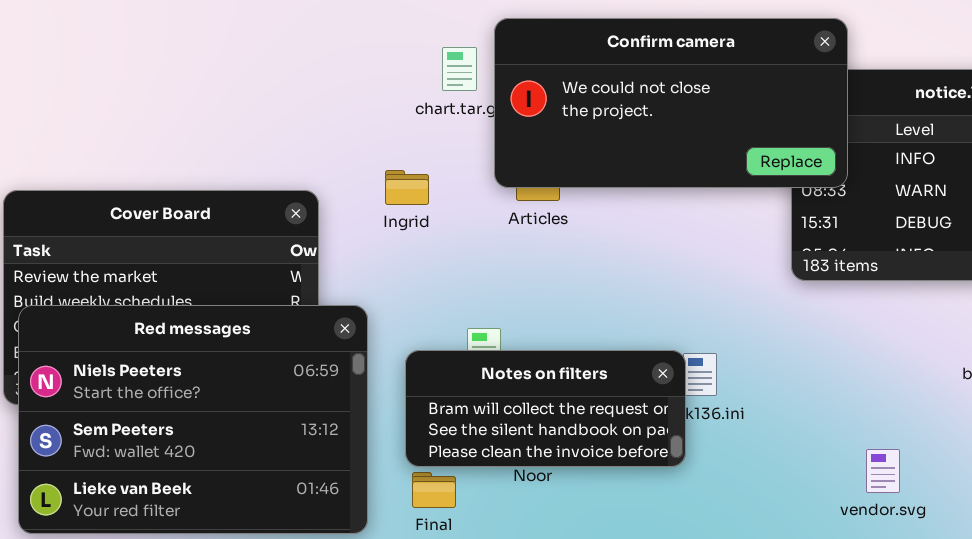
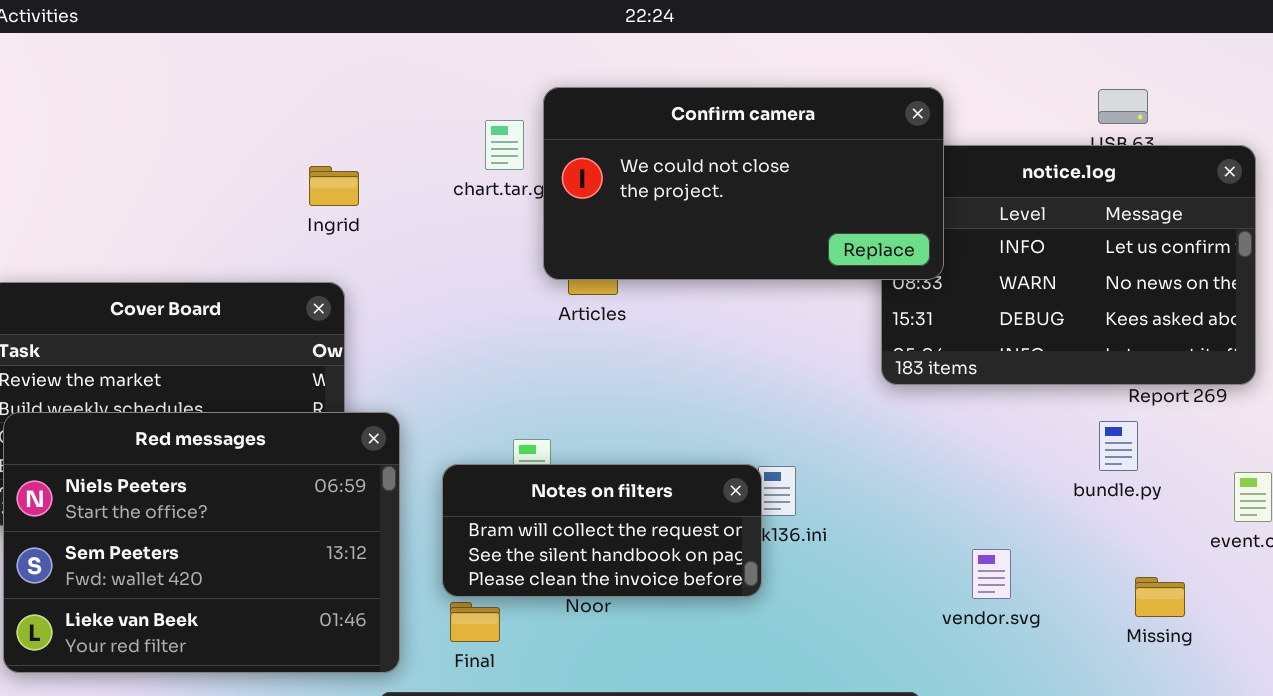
Ingrid: [385,170,429,205] -> [309,166,359,206], moved
vendor.svg: [866,449,900,493] -> [972,549,1011,599], moved

